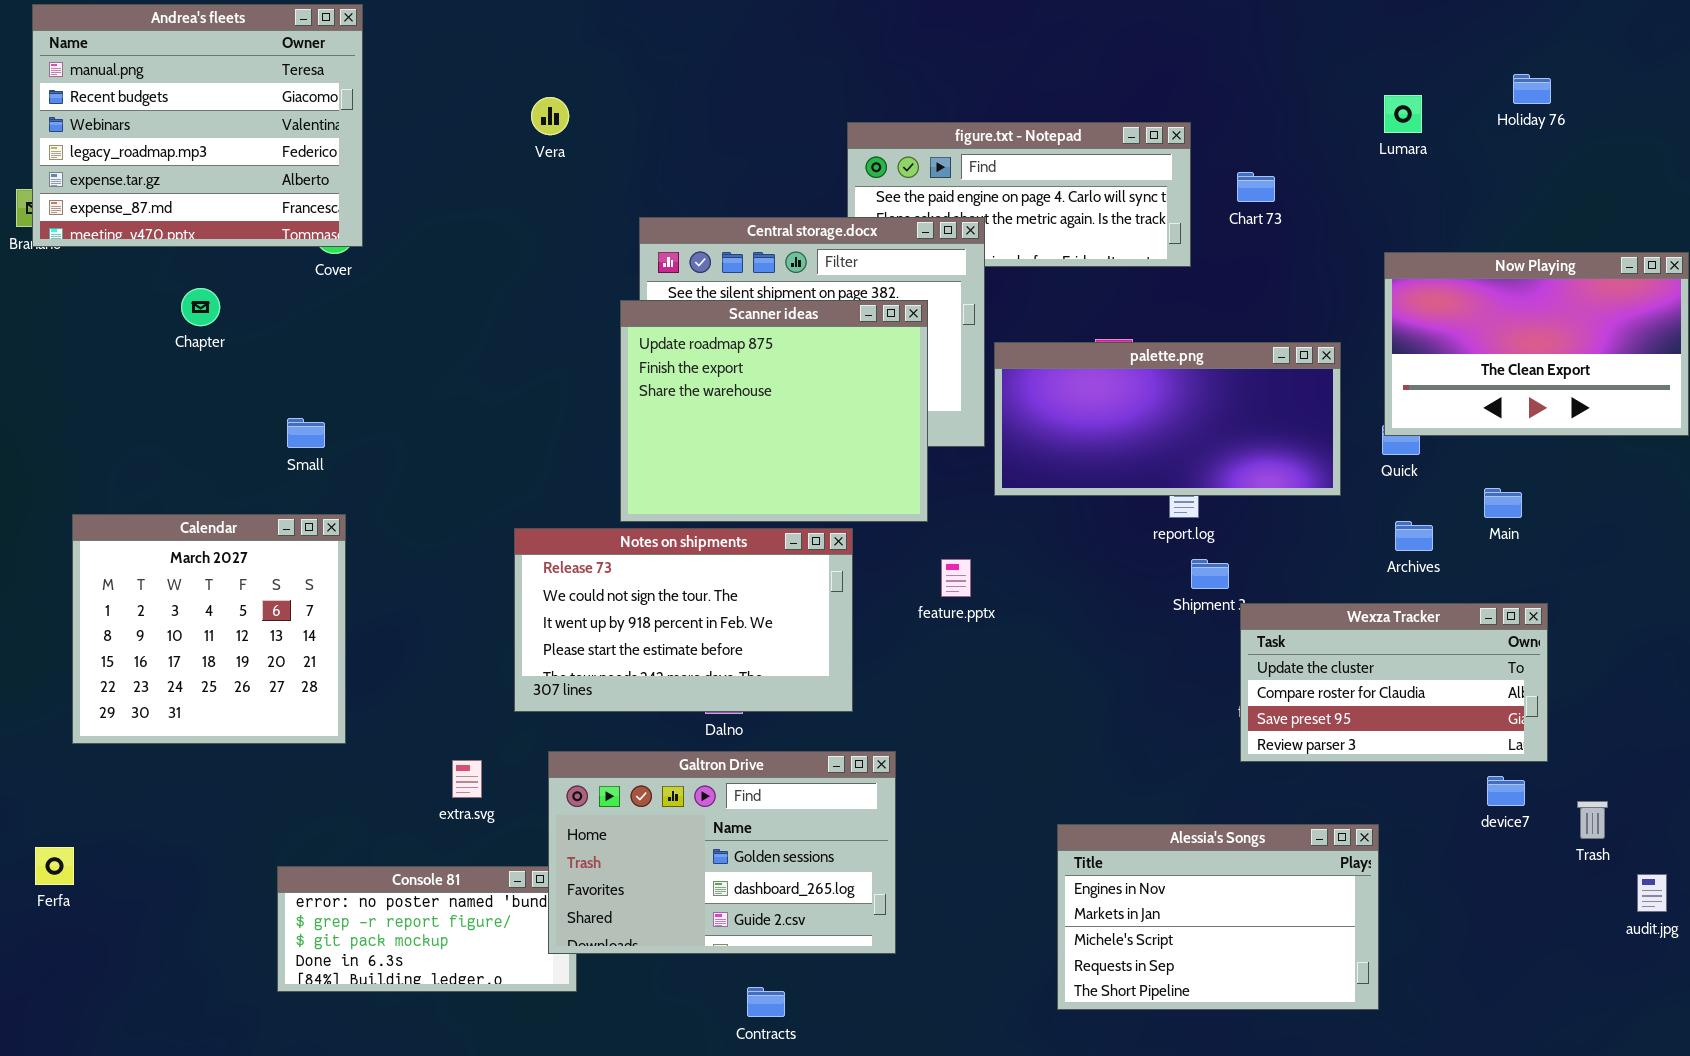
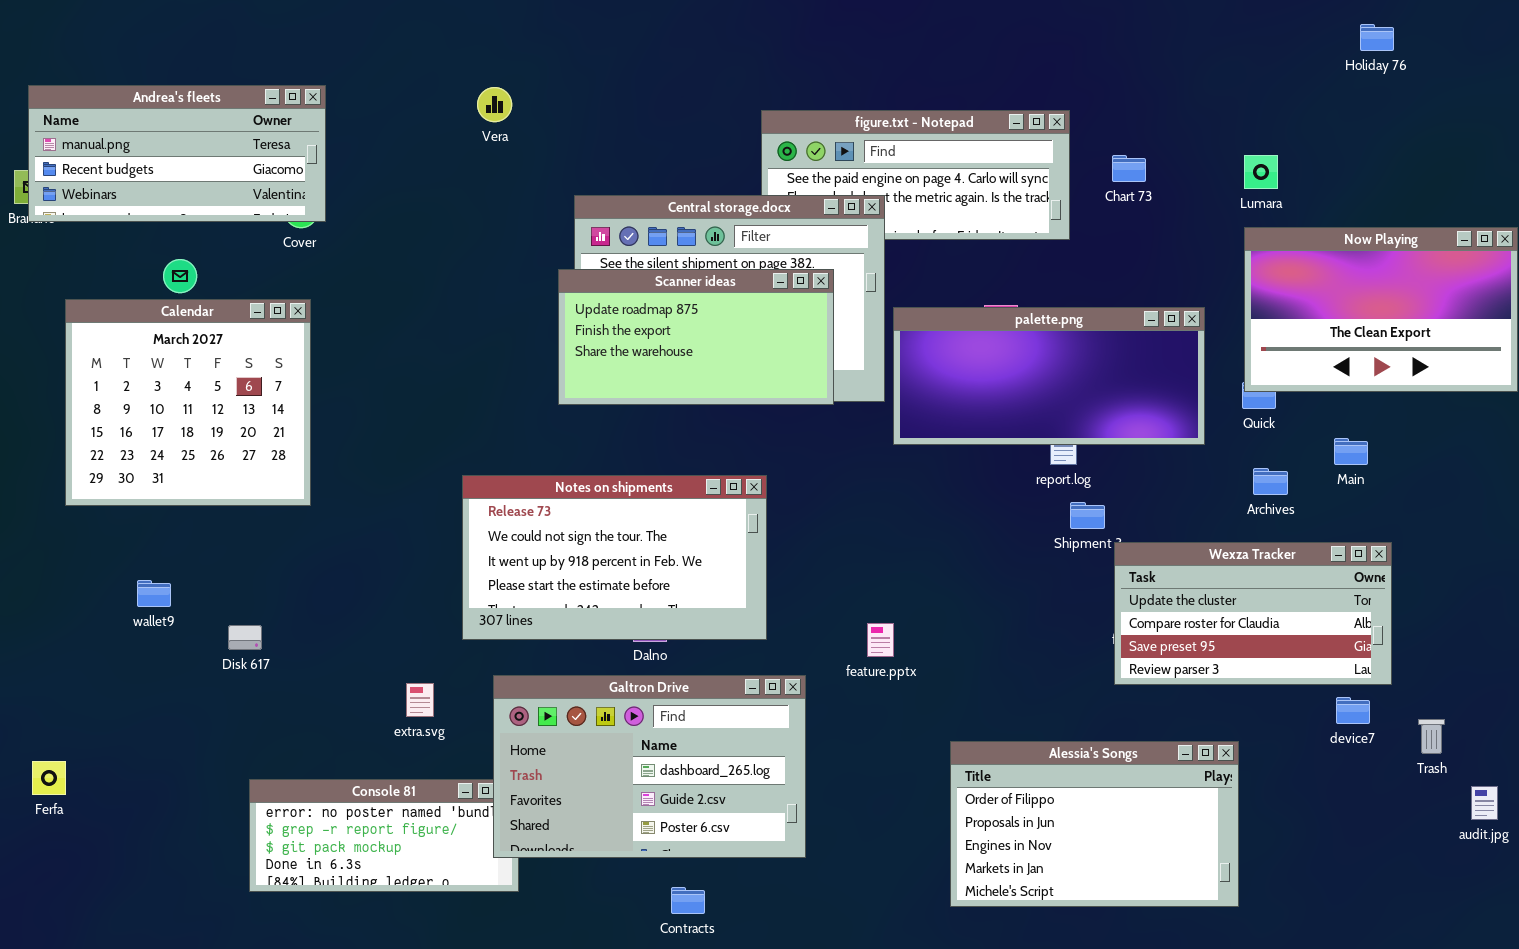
Andrea's fleets: [32,4,363,247] -> [28,85,326,222], resized
Holiday 76: [1513,74,1551,104] -> [1360,24,1394,51], moved
Lumara: [1384,95,1422,133] -> [1244,155,1278,189], moved
Scanner ideas: [620,300,928,522] -> [558,269,834,405], resized
Calendar: [72,514,346,744] -> [65,299,311,506], moved
feature.pptx: [941,559,971,597] -> [867,623,894,657], moved
Galtron Drive: [548,751,896,954] -> [493,675,806,858], scrolled down 1 row
Alessia's Songs: [1057,824,1379,1010] -> [950,741,1239,907], scrolled up 2 rows

